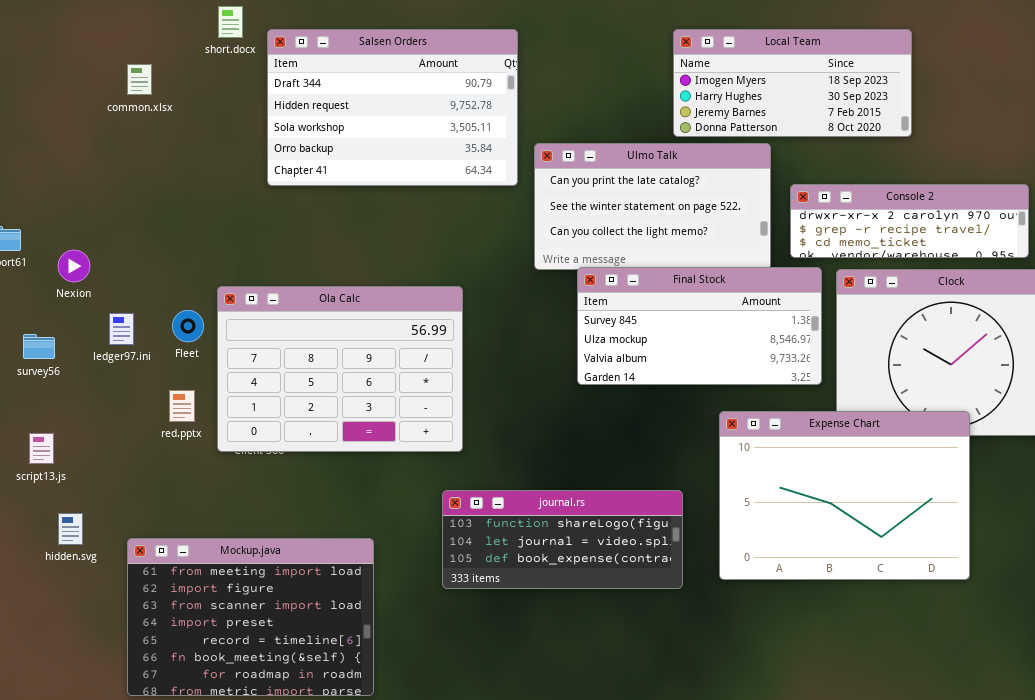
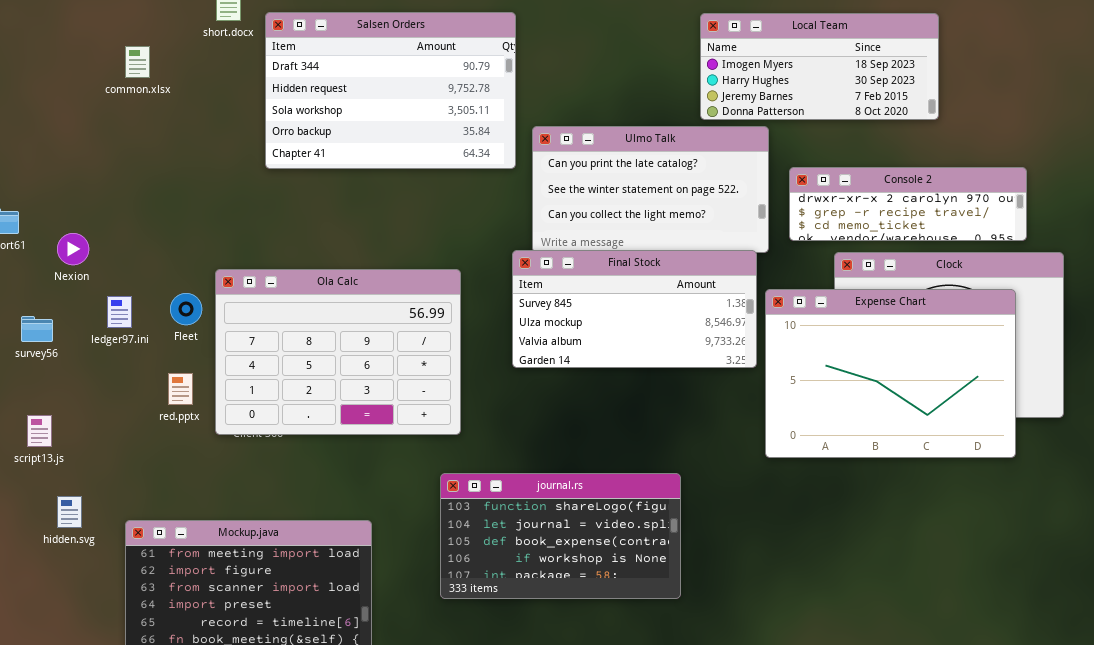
Local Team: [673,29,912,137] -> [700,13,939,120], moved
Final Stock: [577,267,822,385] -> [512,250,757,368], moved
Expense Chart: [719,411,970,580] -> [765,289,1016,458], moved
journal.rs: [442,490,683,589] -> [440,473,681,599], resized

